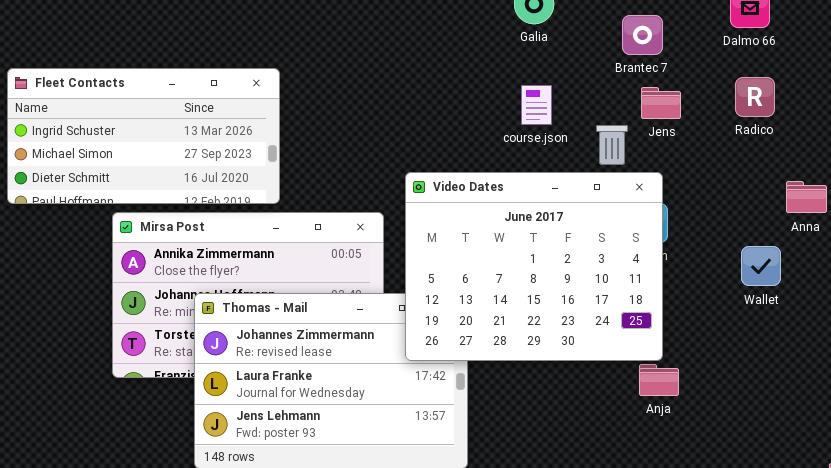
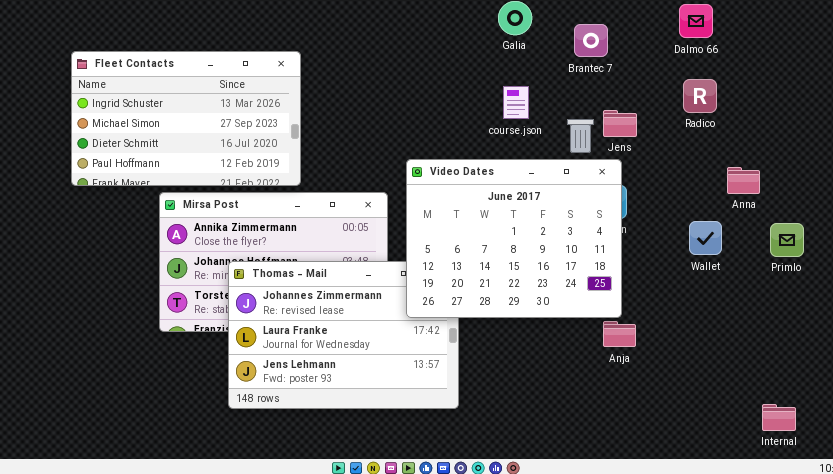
Brantec 7: [622,15,663,55] -> [574,24,608,57], moved
Fleet Contacts: [7,68,280,204] -> [71,51,301,186], resized
Jens: [641,87,681,119] -> [603,110,637,137], moved

